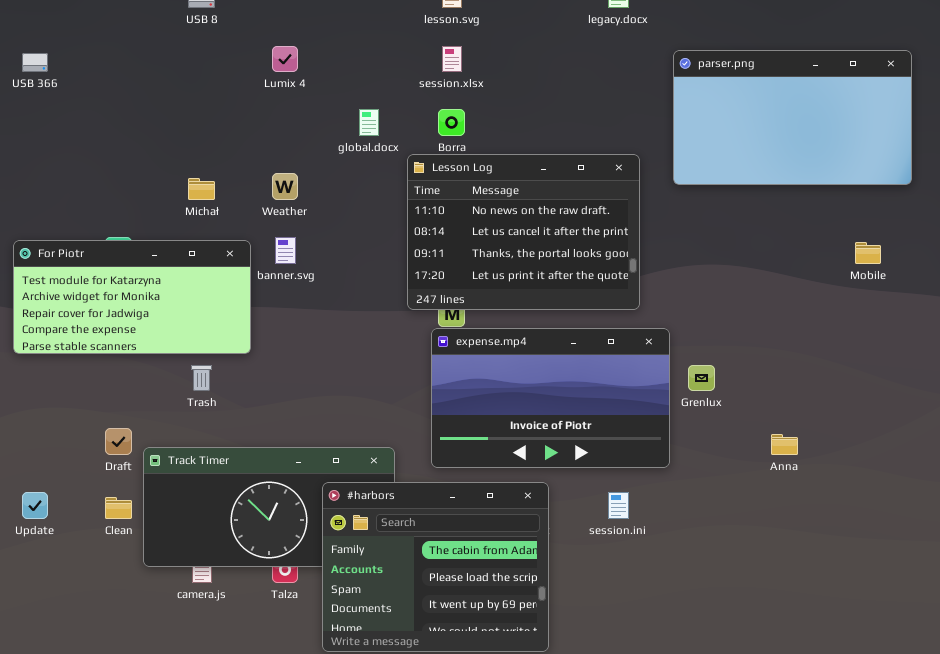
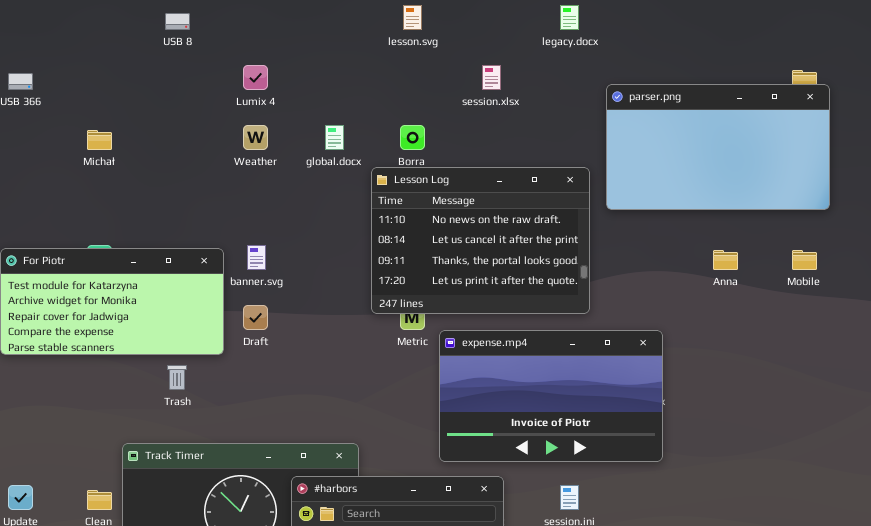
session.xlsx: [442,46,462,72] -> [482,65,501,90], moved
parser.png: [673,50,912,185] -> [606,84,830,210], moved
Weather: [272,173,298,200] -> [243,125,268,150], moved
Michał: [188,178,215,200] -> [87,130,112,150], moved
expense.mp4: [431,328,670,468] -> [439,330,663,462], moved
Draft: [105,428,132,455] -> [243,305,268,330], moved
Anna: [771,434,798,455] -> [713,250,738,270], moved

